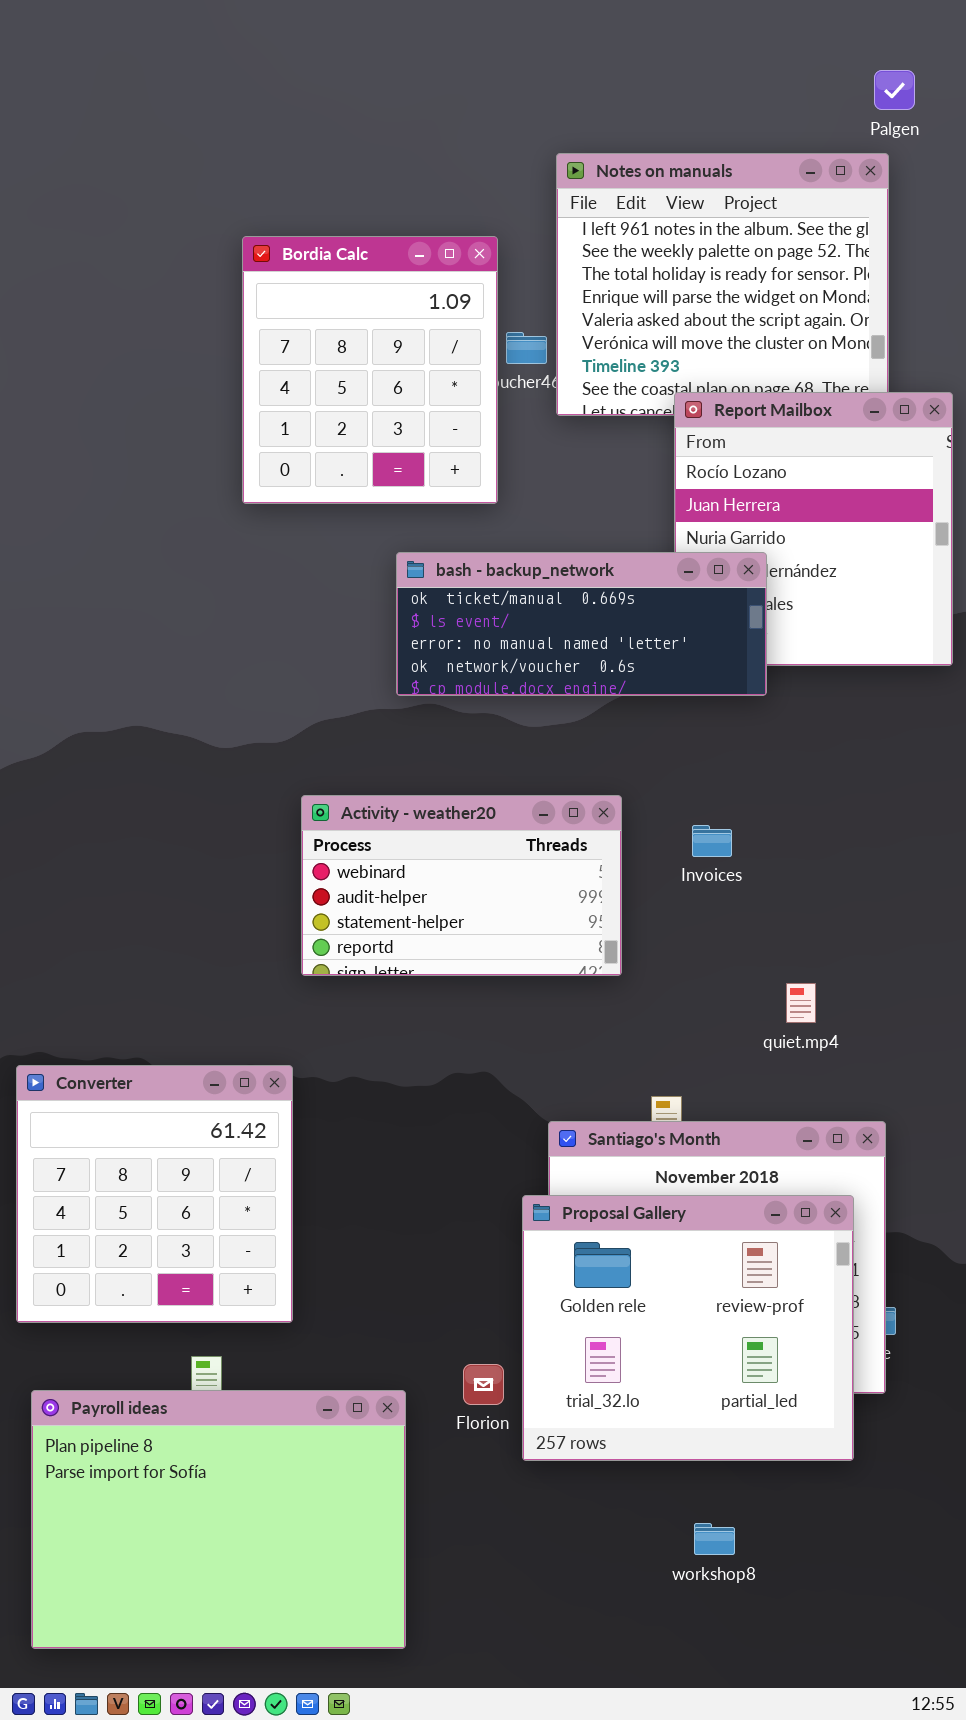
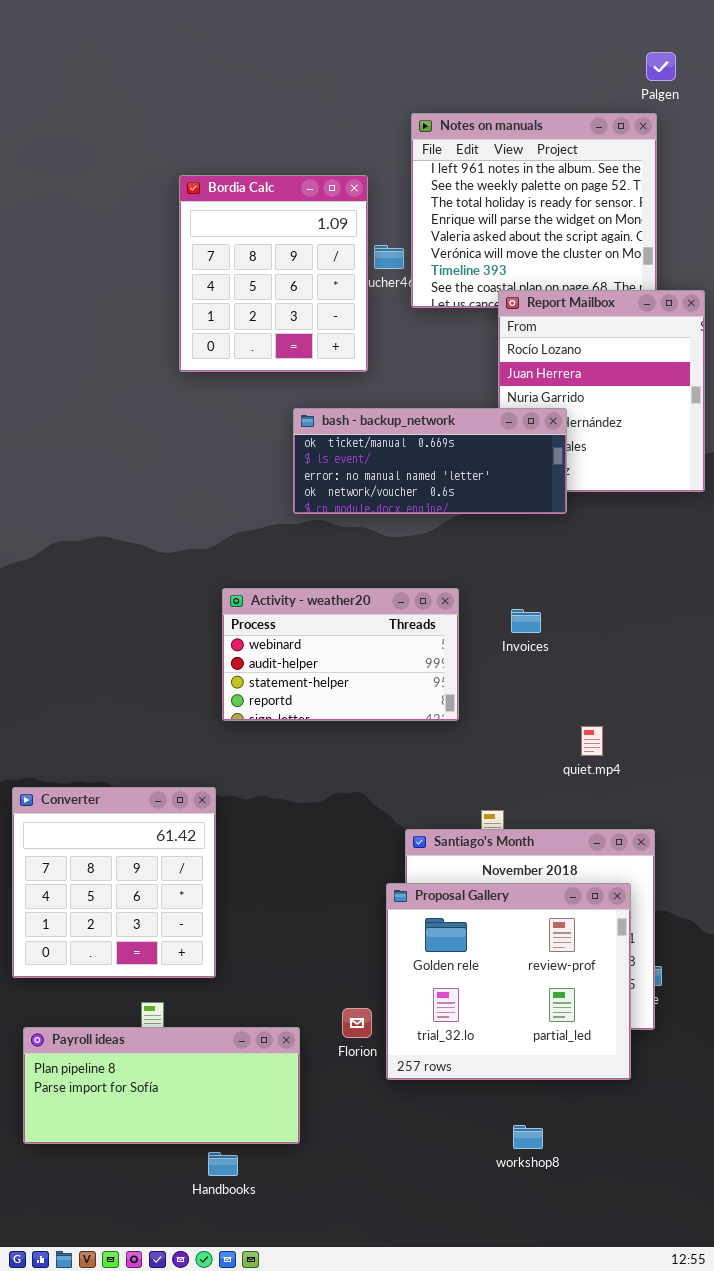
Payroll ideas: [31,1390,406,1649] -> [23,1027,300,1144], resized

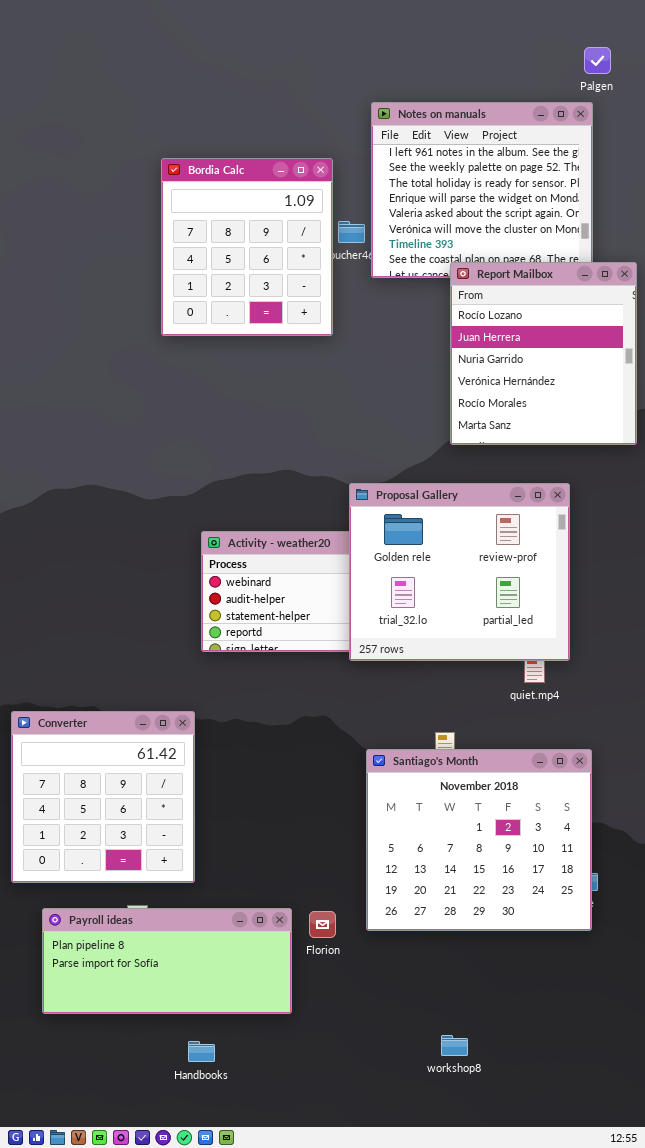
bash - backup_network: [293,408,567,514] -> none, closed
Proposal Gallery: [386,883,631,1080] -> [349,483,570,661], moved
Payroll ideas: [23,1027,300,1144] -> [42,908,292,1014], moved
workshop8: [513,1125,543,1149] -> [441,1035,468,1056], moved

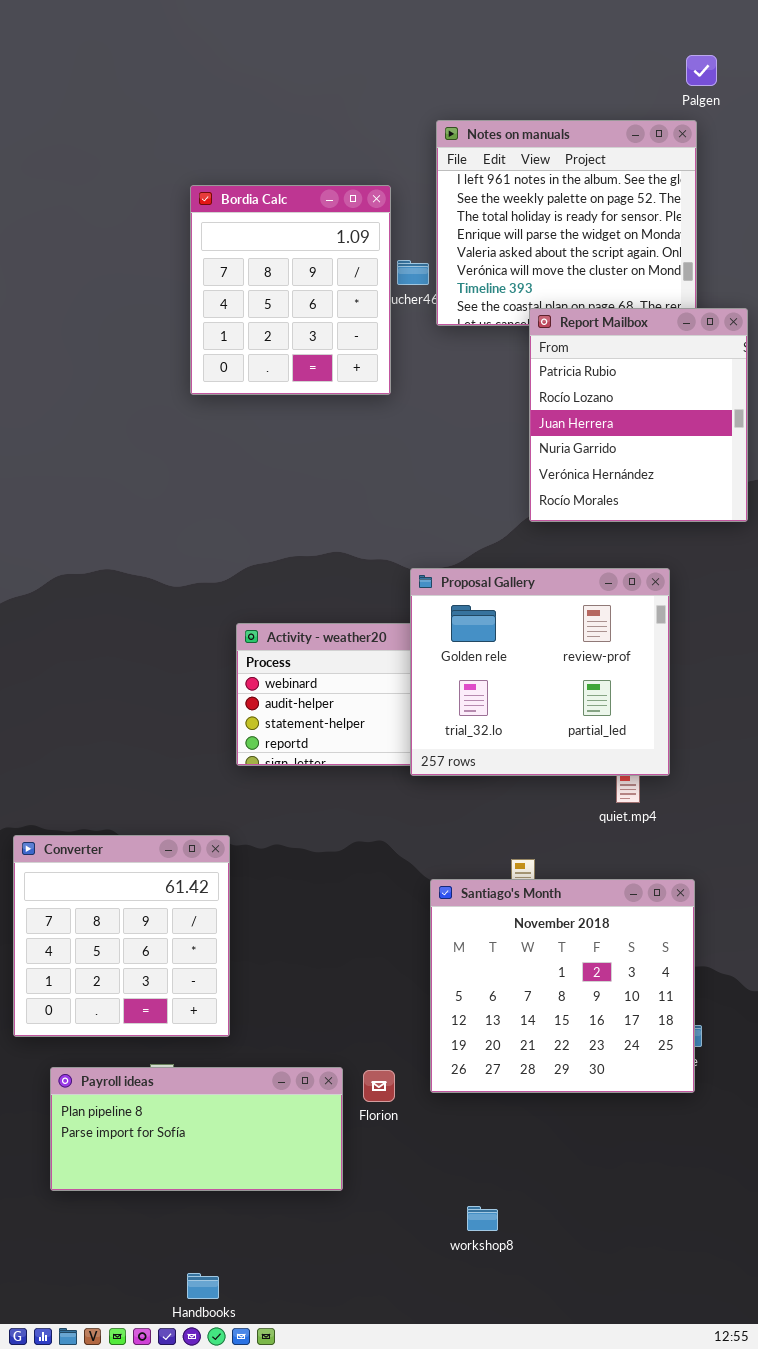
Report Mailbox: [450,262,637,445] -> [529,308,748,522], scrolled up 1 row
workshop8: [441,1035,468,1056] -> [467,1206,498,1231], moved
Handbooks: [188,1041,215,1062] -> [187,1273,219,1299], moved

